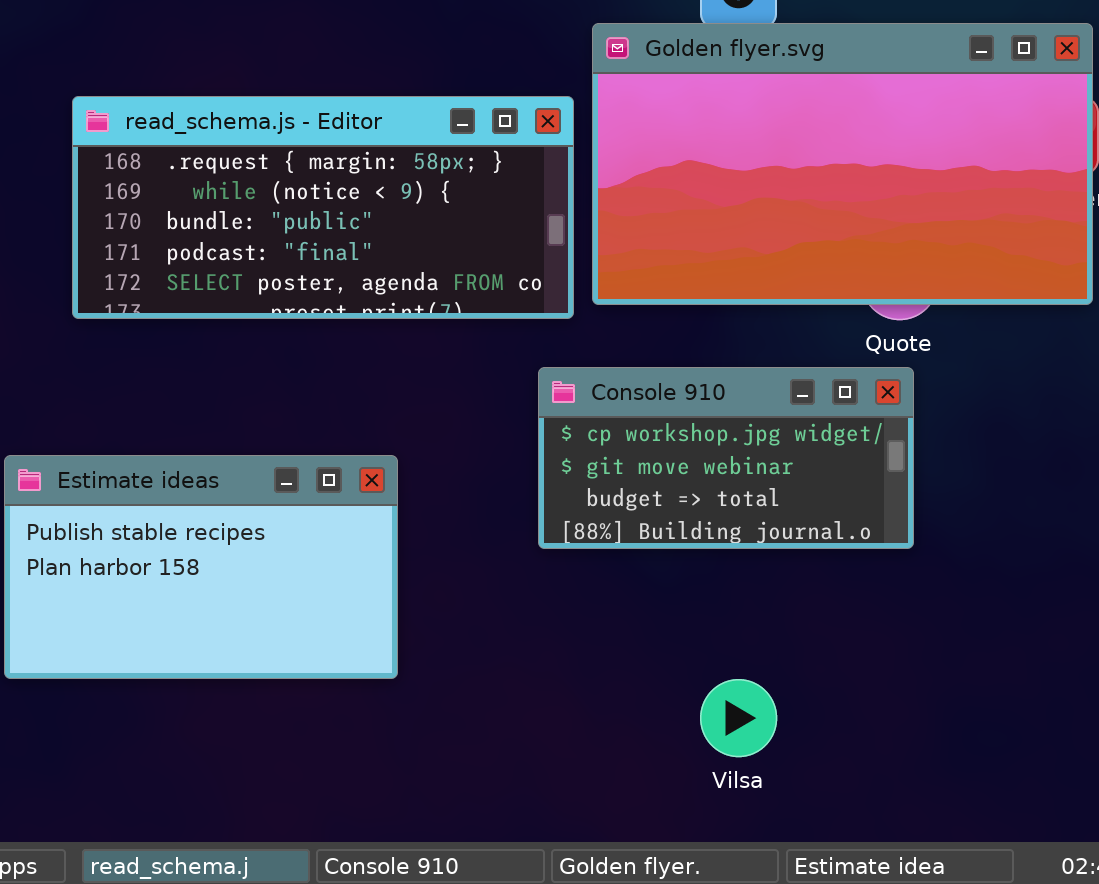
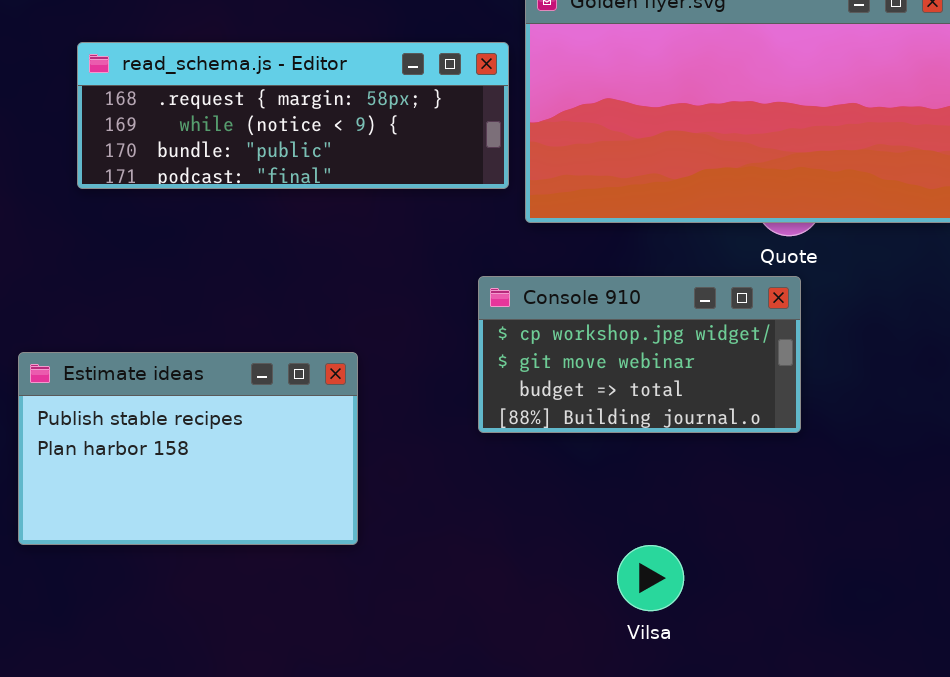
read_schema.js - Editor: [72,96,574,319] -> [77,42,509,189], resized

